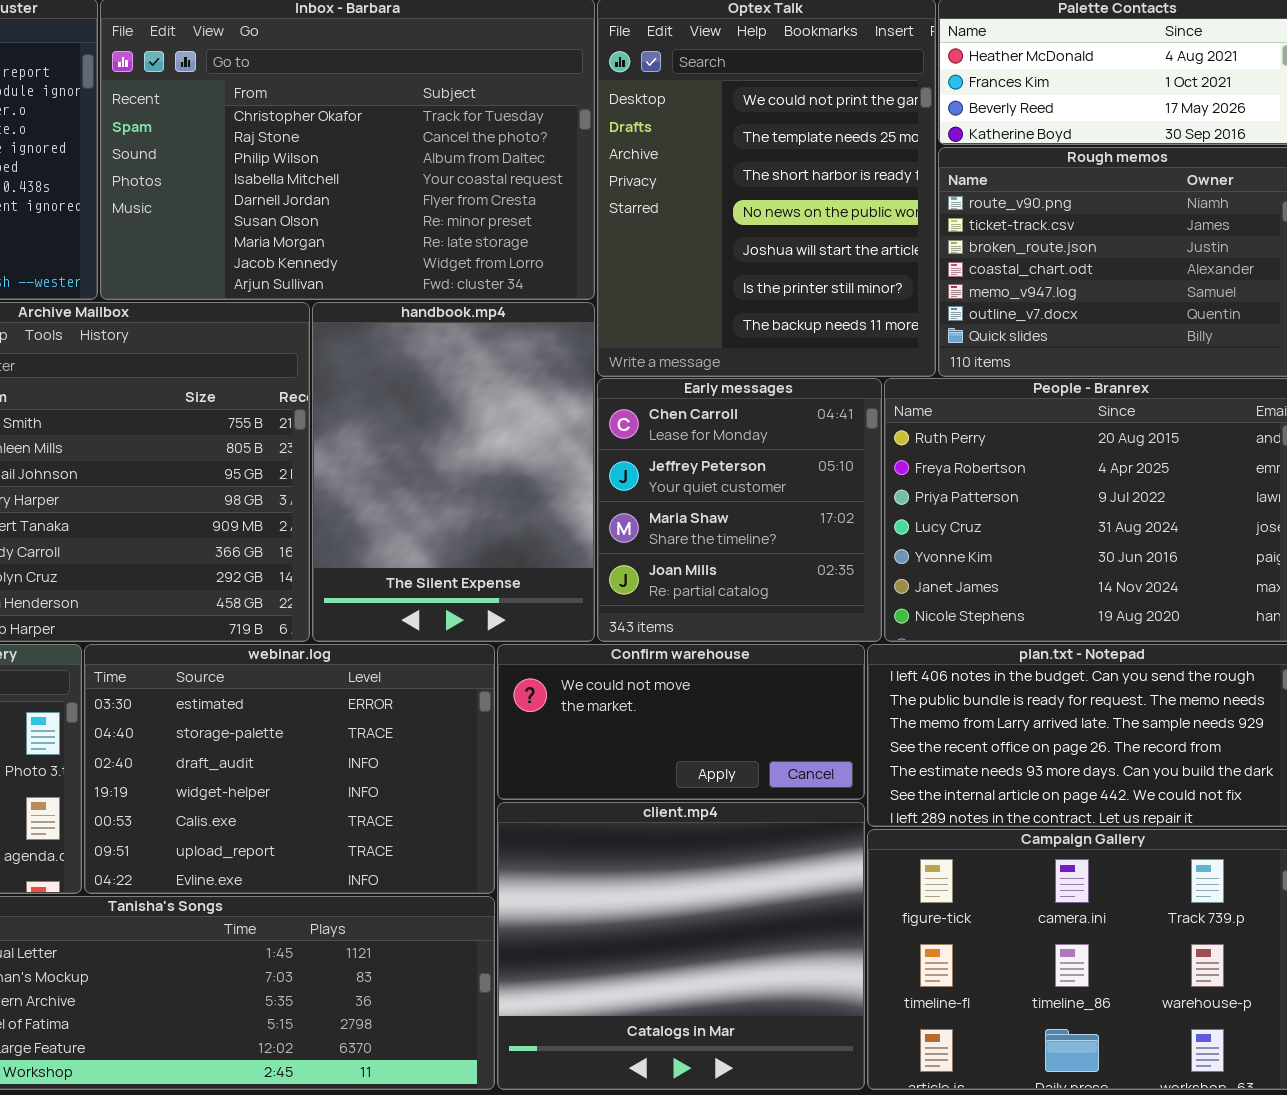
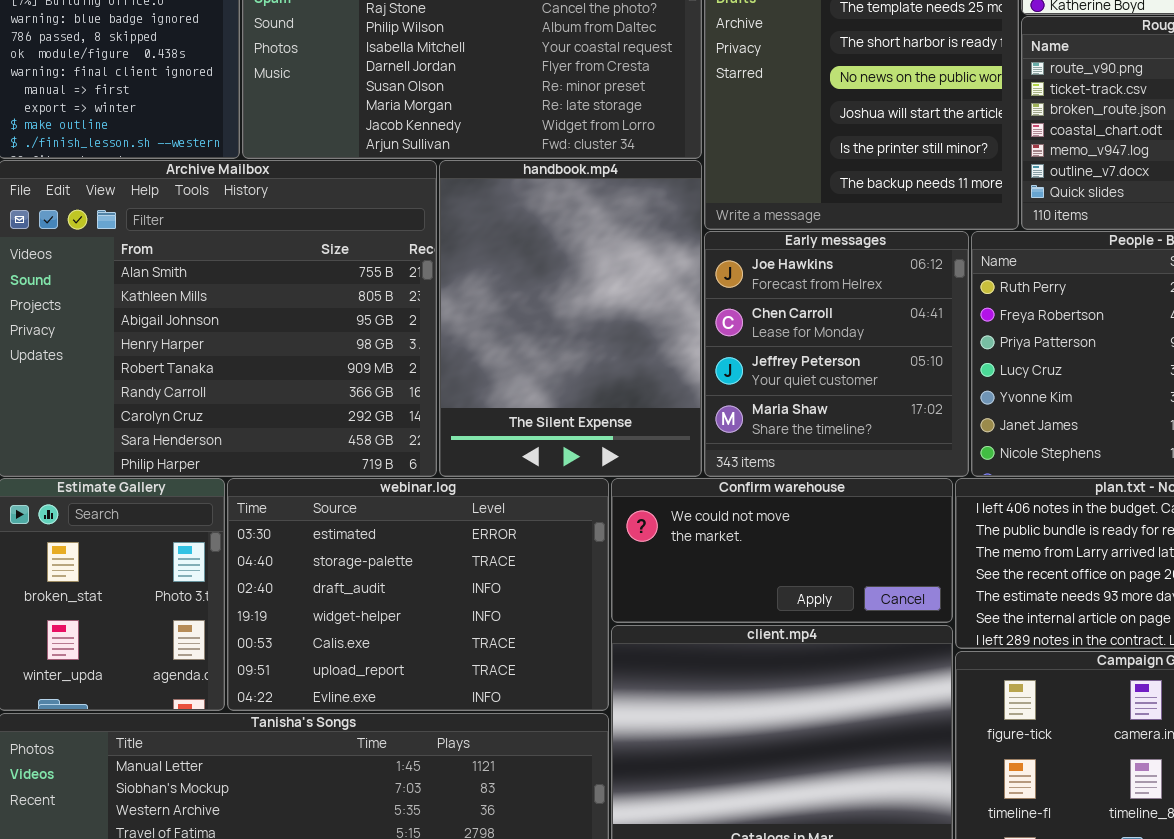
Early messages: [597,378,882,642] -> [704,231,969,477], scrolled up 1 row

